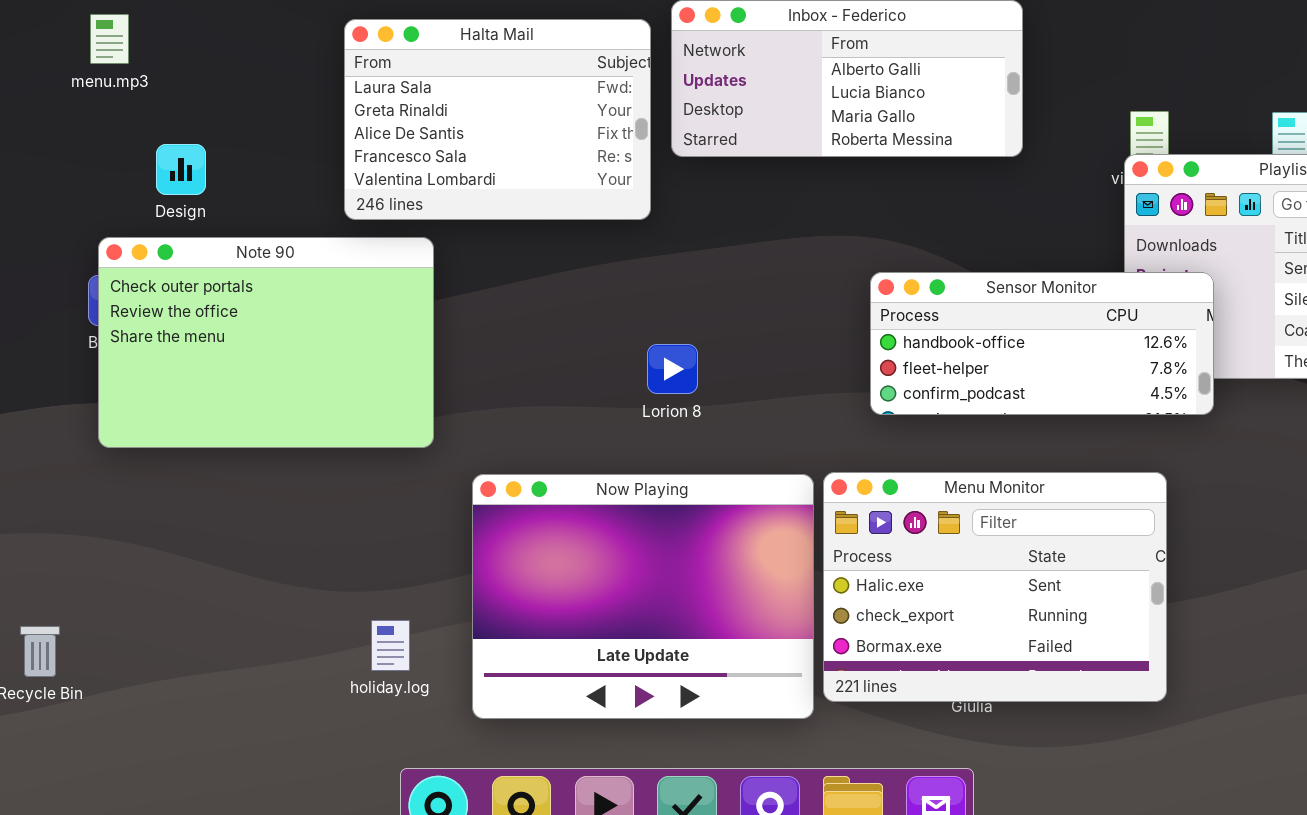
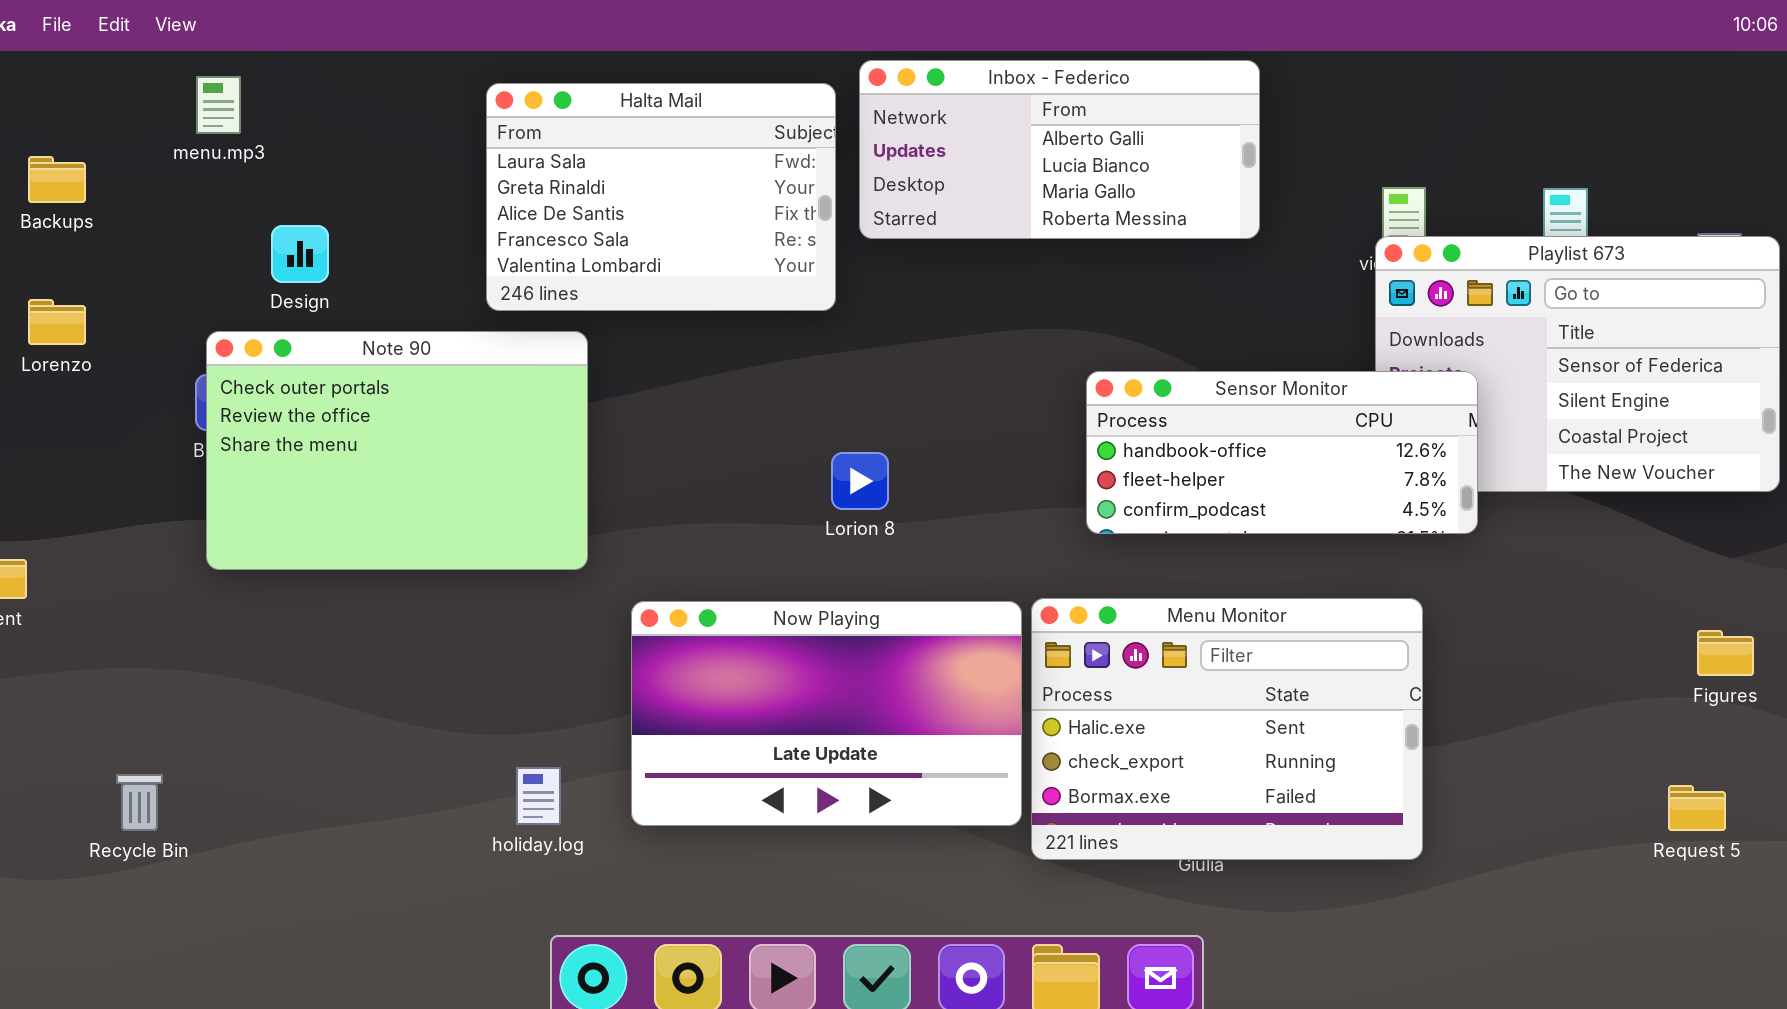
Now Playing: [472,474,814,719] -> [631,601,1022,826], resized

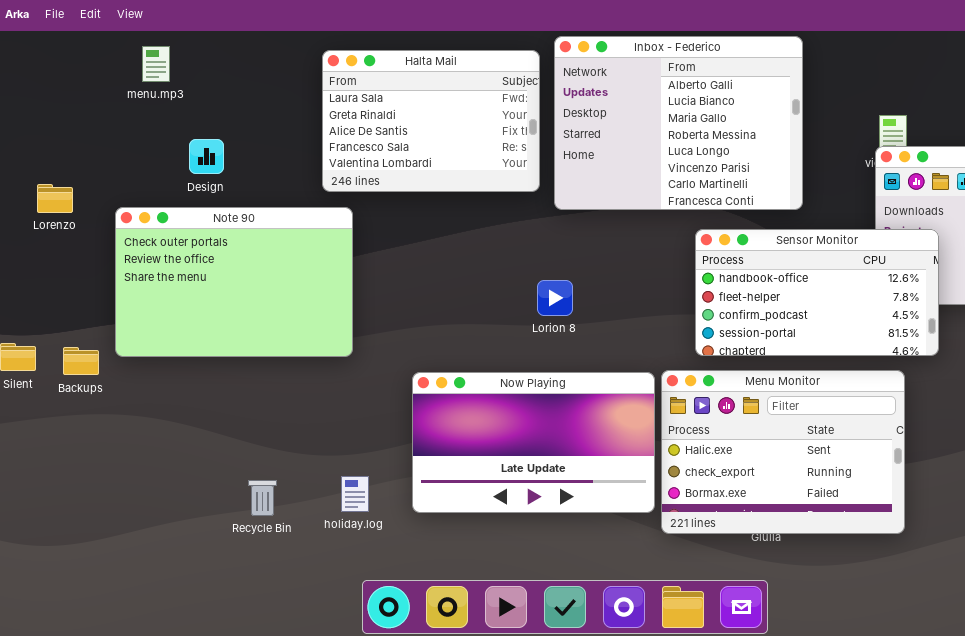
Inbox - Federico: [859,60,1260,239] -> [554,36,803,210], resized
Backups: [28,156,86,203] -> [63,347,99,375], moved
Note 90: [206,331,588,570] -> [115,207,353,357], moved
Sensor Monitor: [1086,371,1478,534] -> [695,229,939,356], resized
Recycle Bin: [116,774,163,831] -> [248,480,277,516], moved

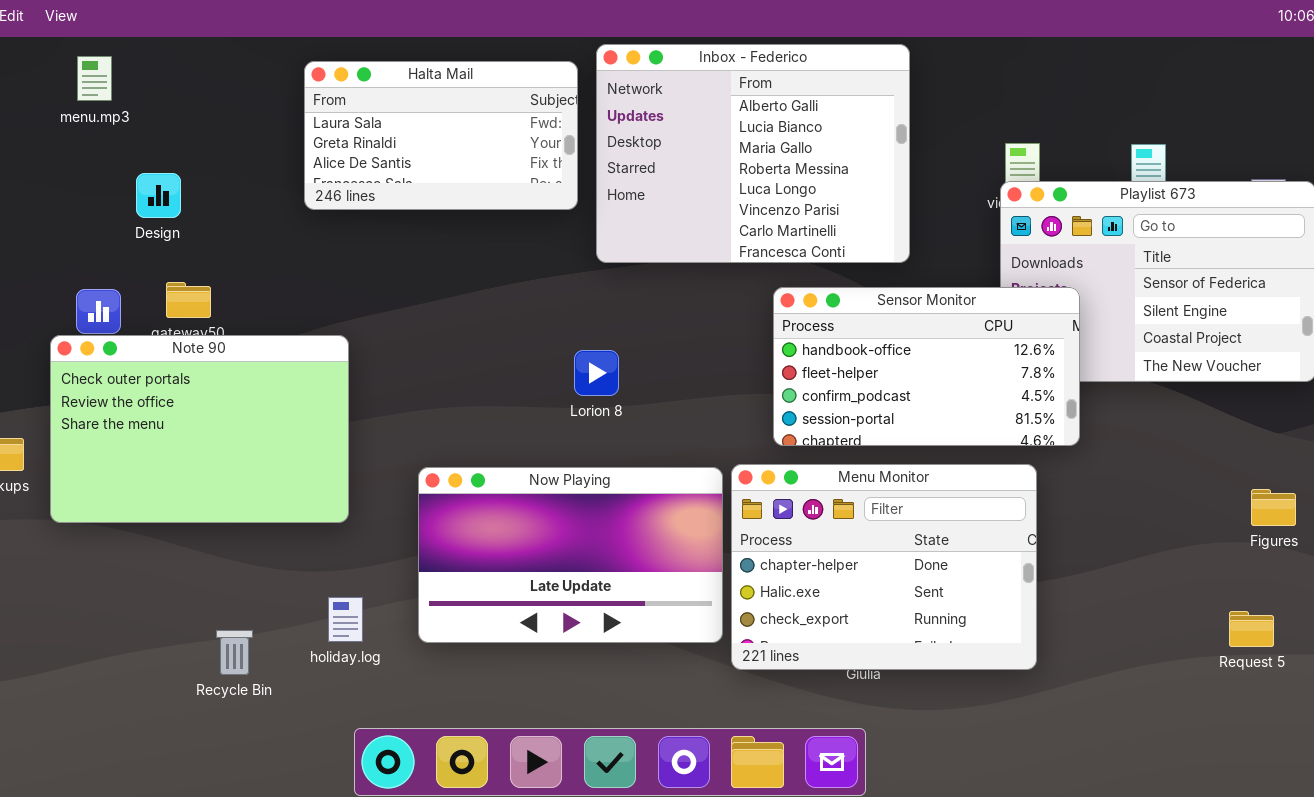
Halta Mail: [322,50,540,192] -> [304,61,578,210], resized
Note 90: [115,207,353,357] -> [50,335,349,523], moved
Menu Monitor: [661,370,905,534] -> [731,464,1037,670], scrolled up 1 row
Recycle Bin: [248,480,277,516] -> [216,630,253,675], moved

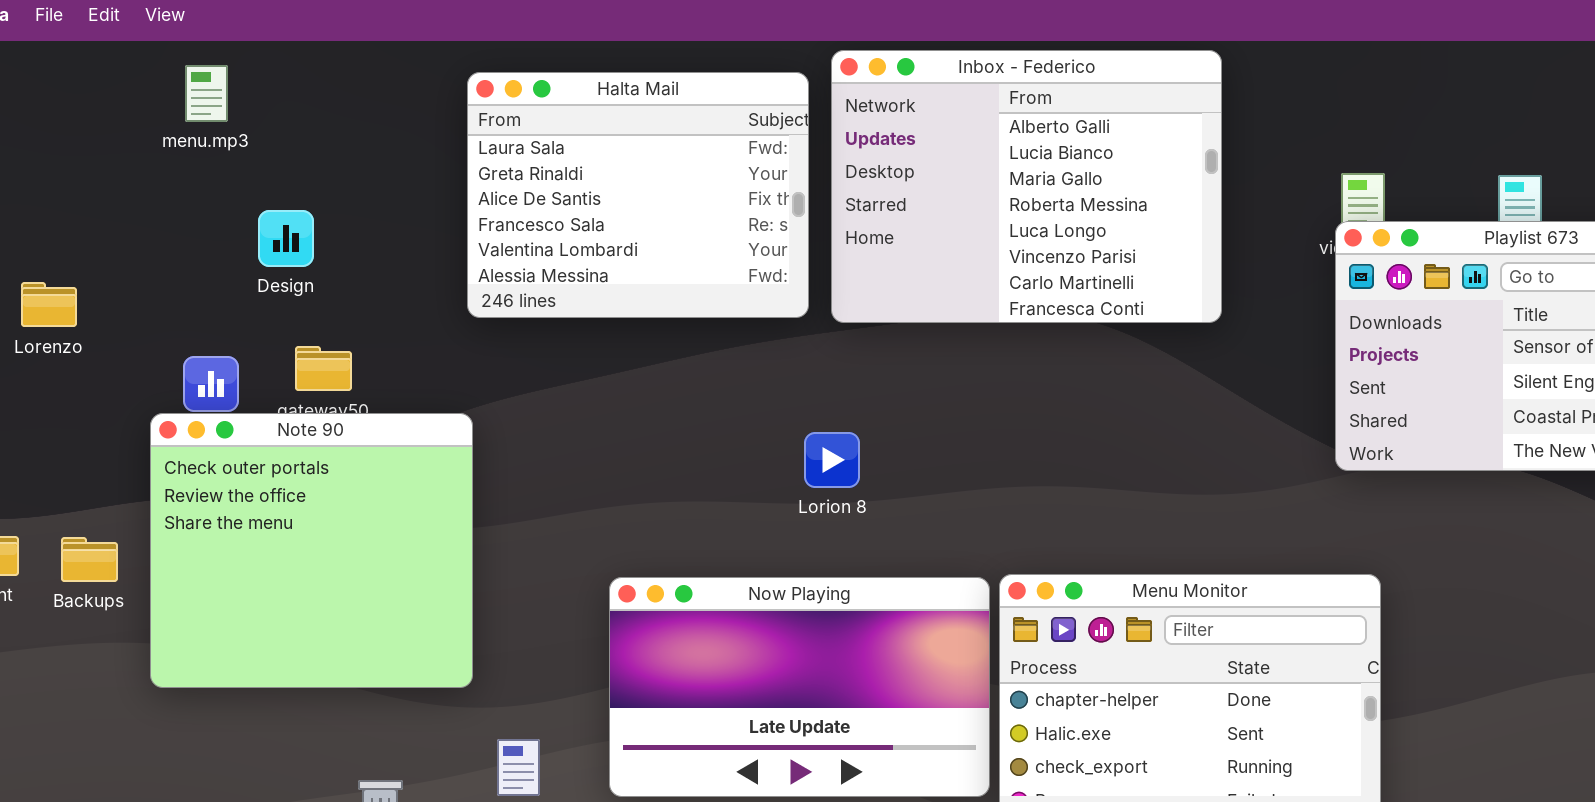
Halta Mail: [304,61,578,210] -> [467,72,809,318], resized
Sensor Monitor: [773,287,1080,446] -> none, closed
Note 90: [50,335,349,523] -> [150,413,473,688], resized

